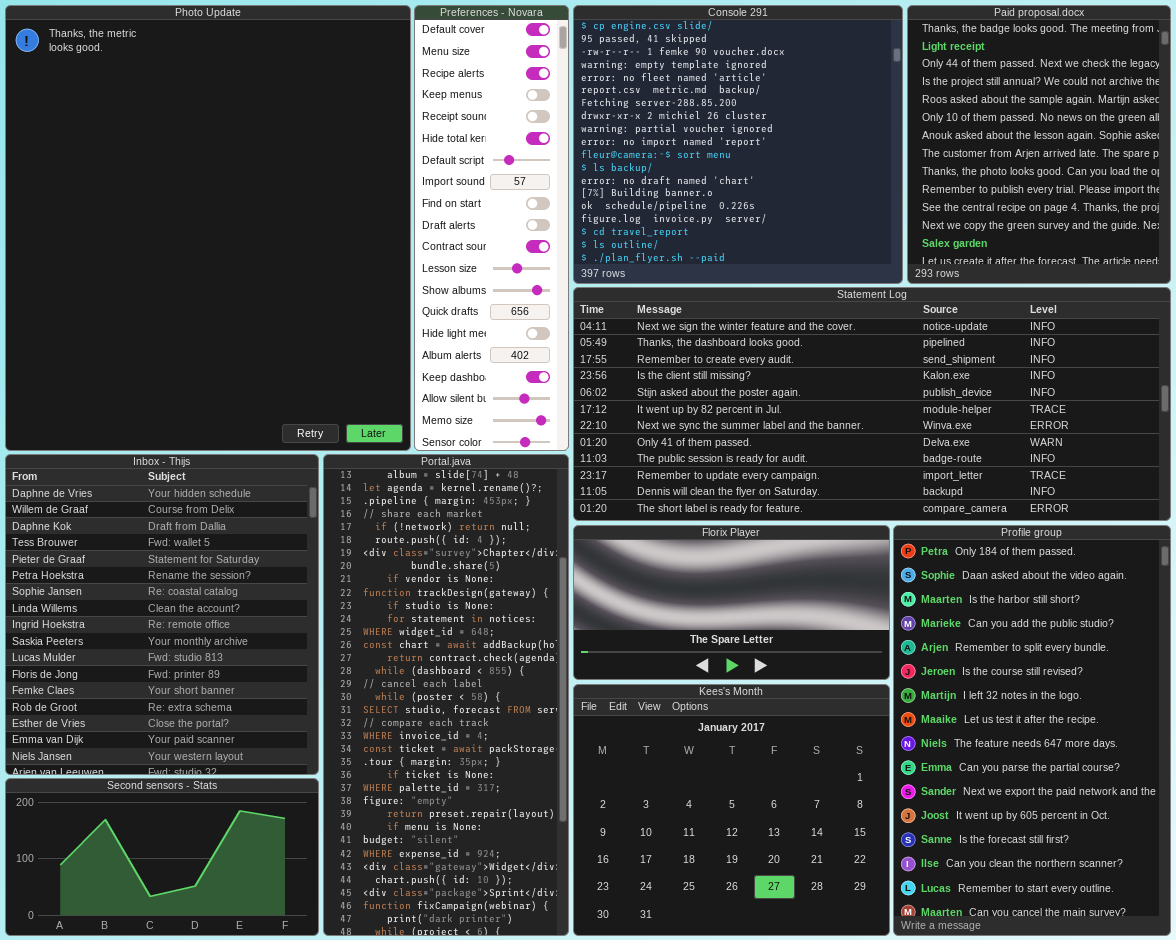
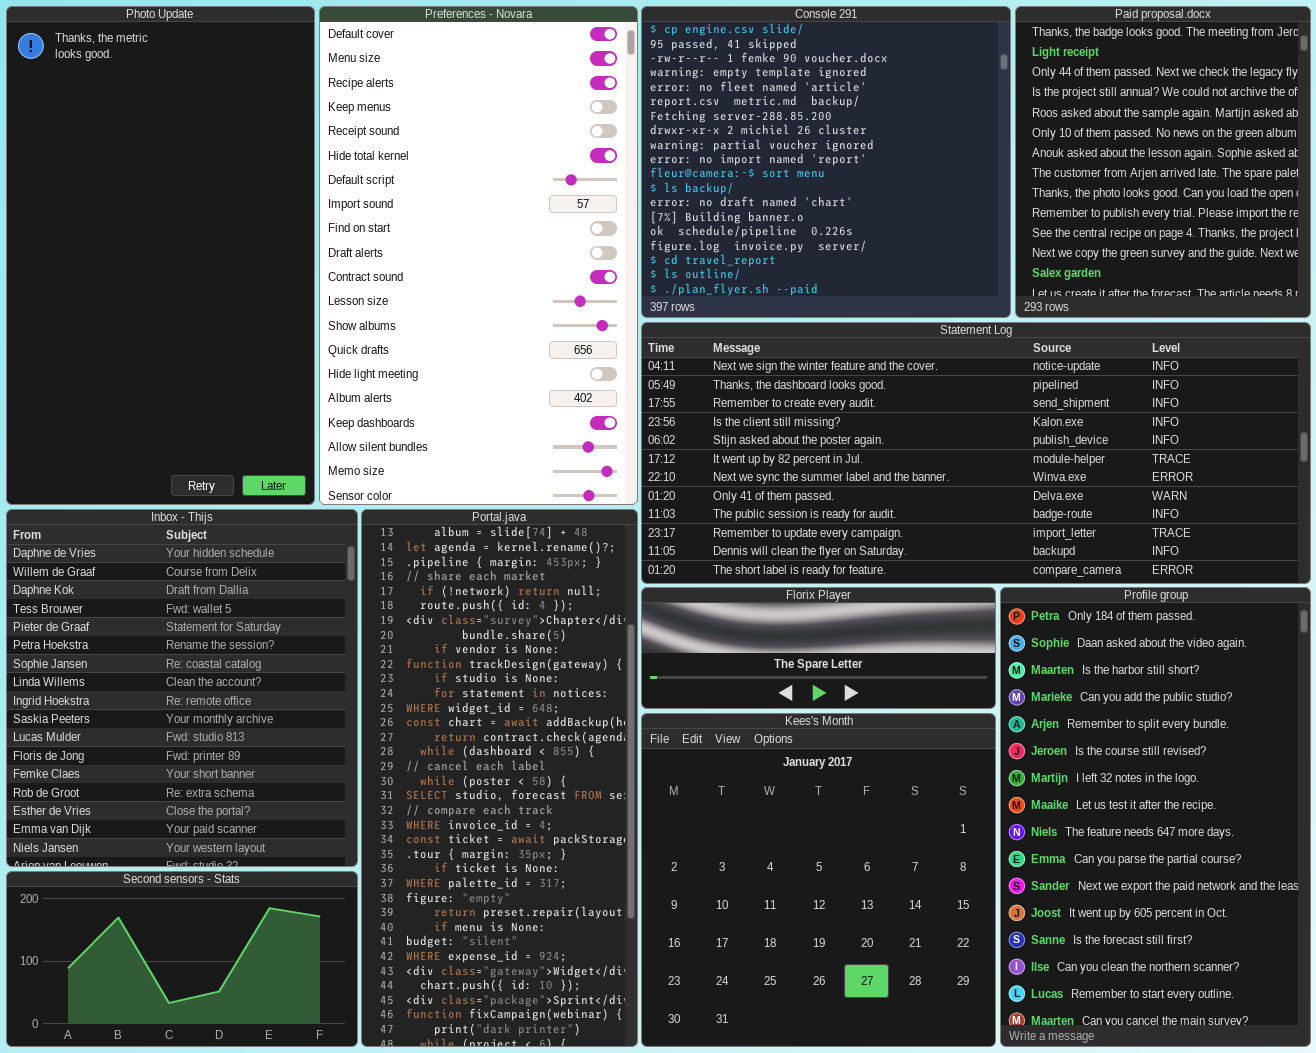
Photo Update: [5,5,411,451] -> [6,6,315,505], resized
Preferences - Novara: [414,5,569,451] -> [319,6,638,505], resized
Florix Player: [573,525,890,680] -> [641,587,996,709], resized
Kees's Month: [573,684,890,936] -> [641,713,996,1047], resized

